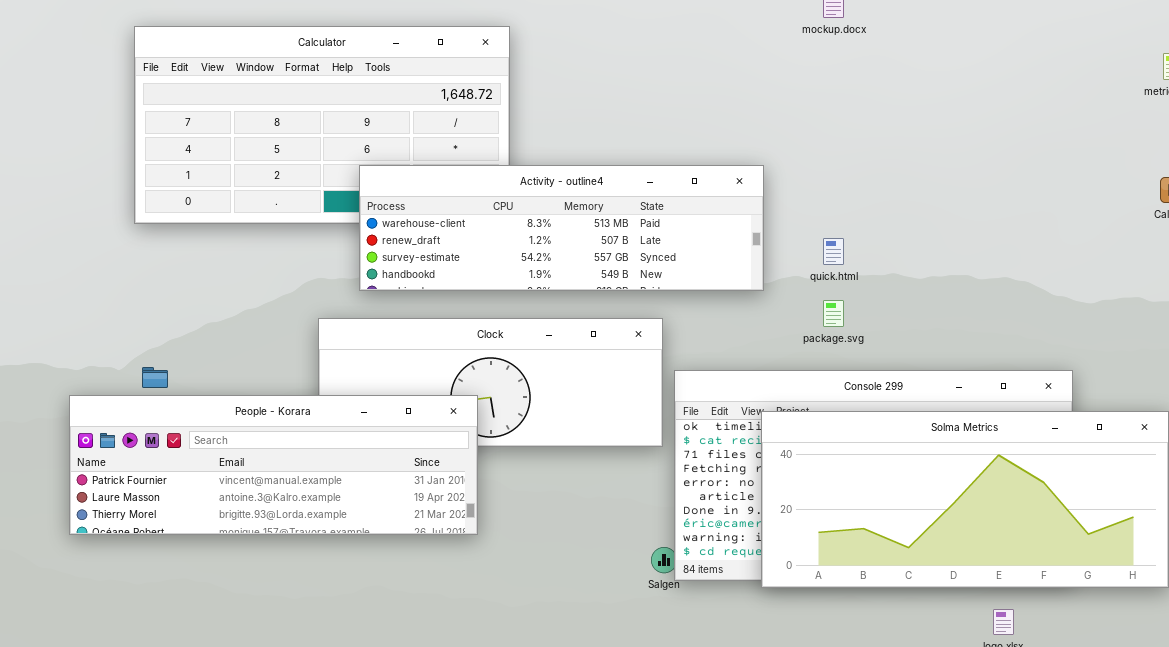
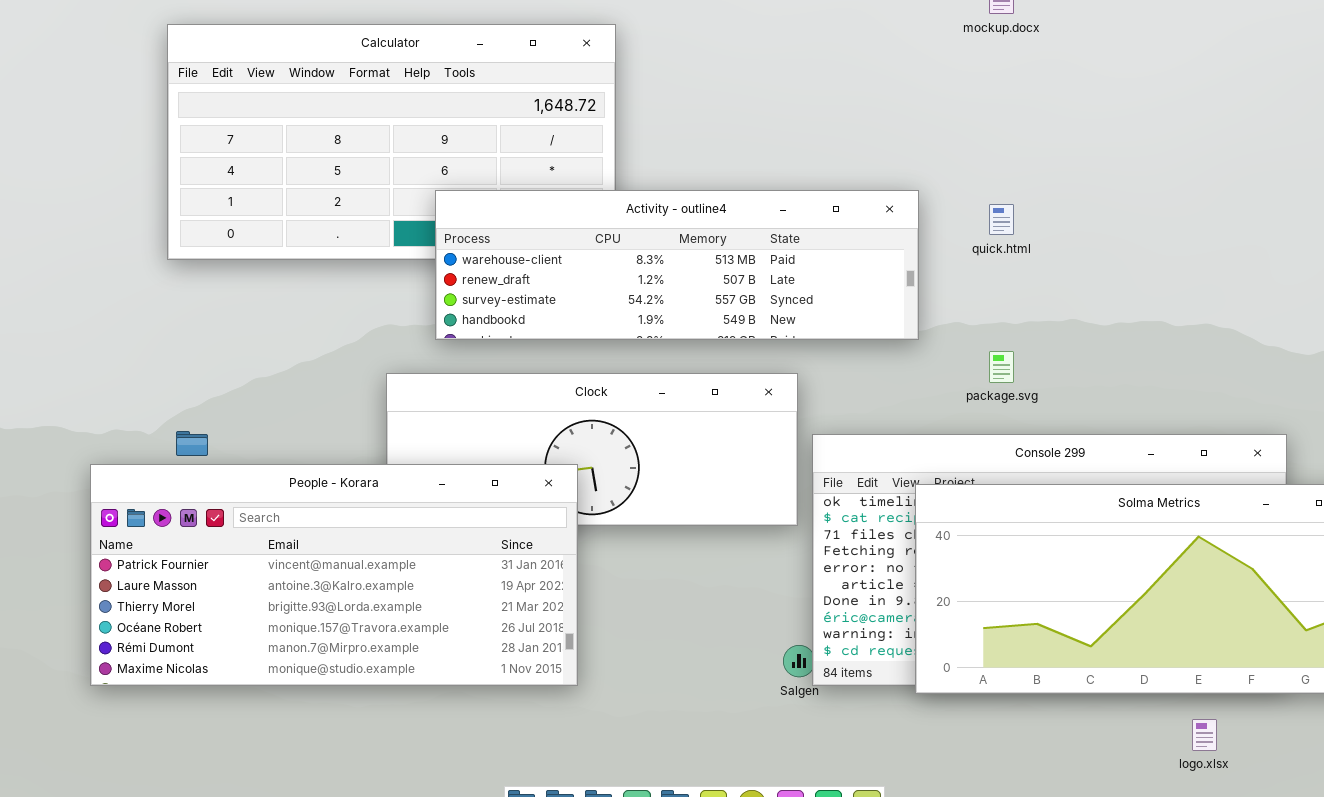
quick.html: [823,238,844,265] -> [989,204,1014,235], moved
People - Korara: [69,395,478,535] -> [90,464,578,686], resized

